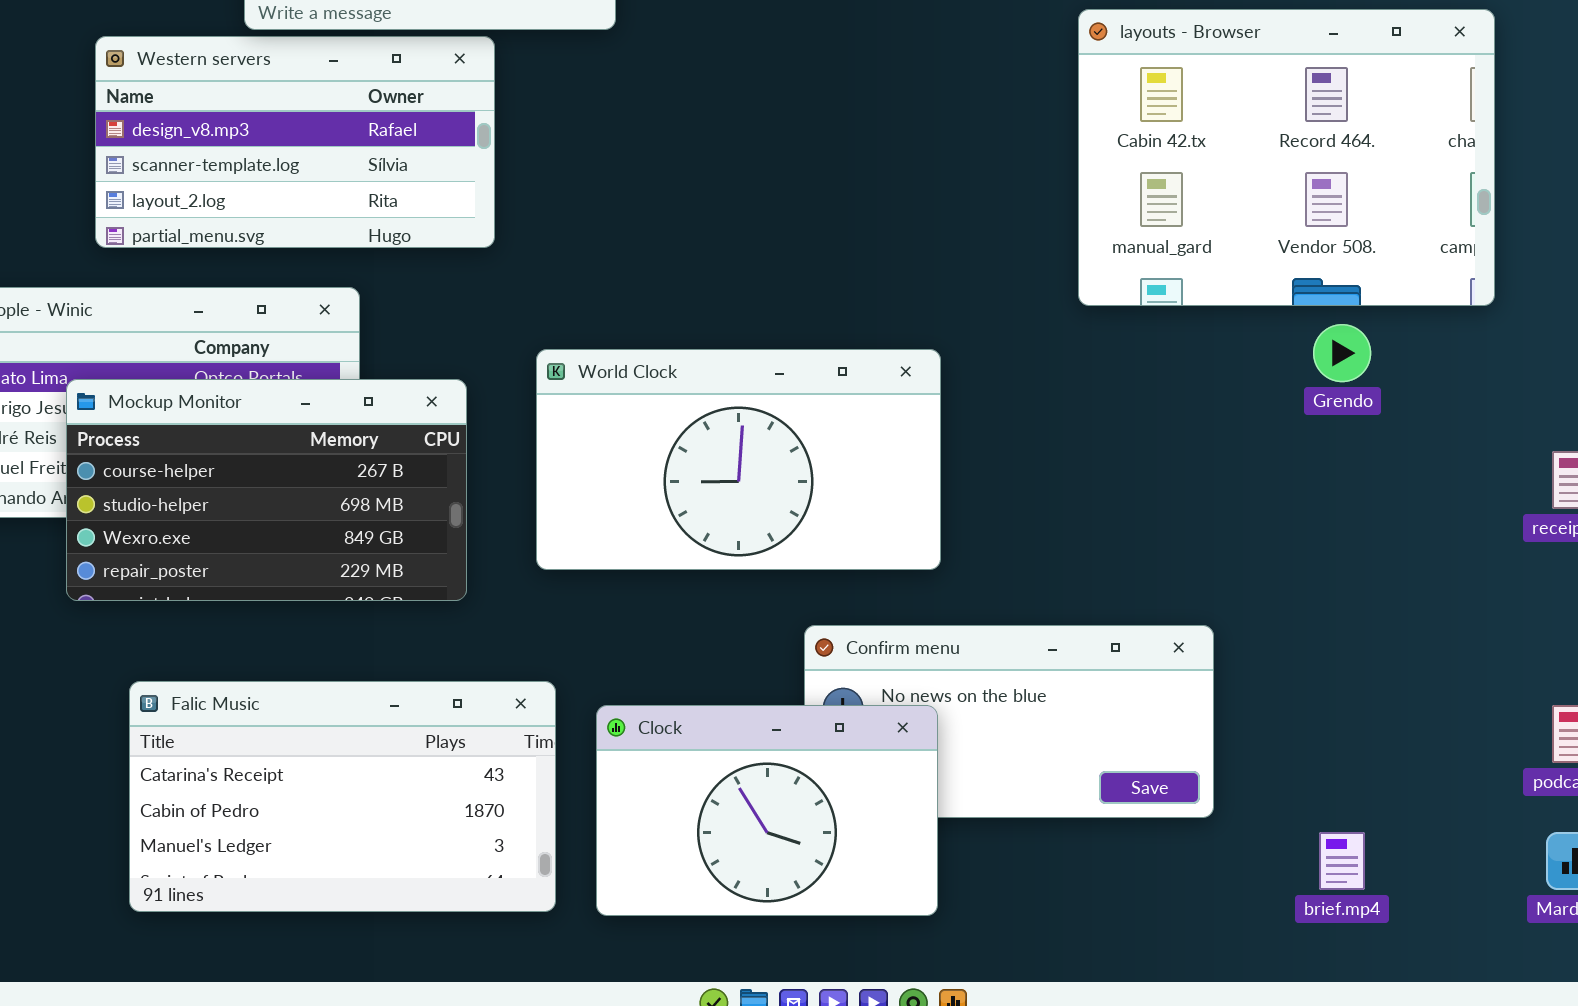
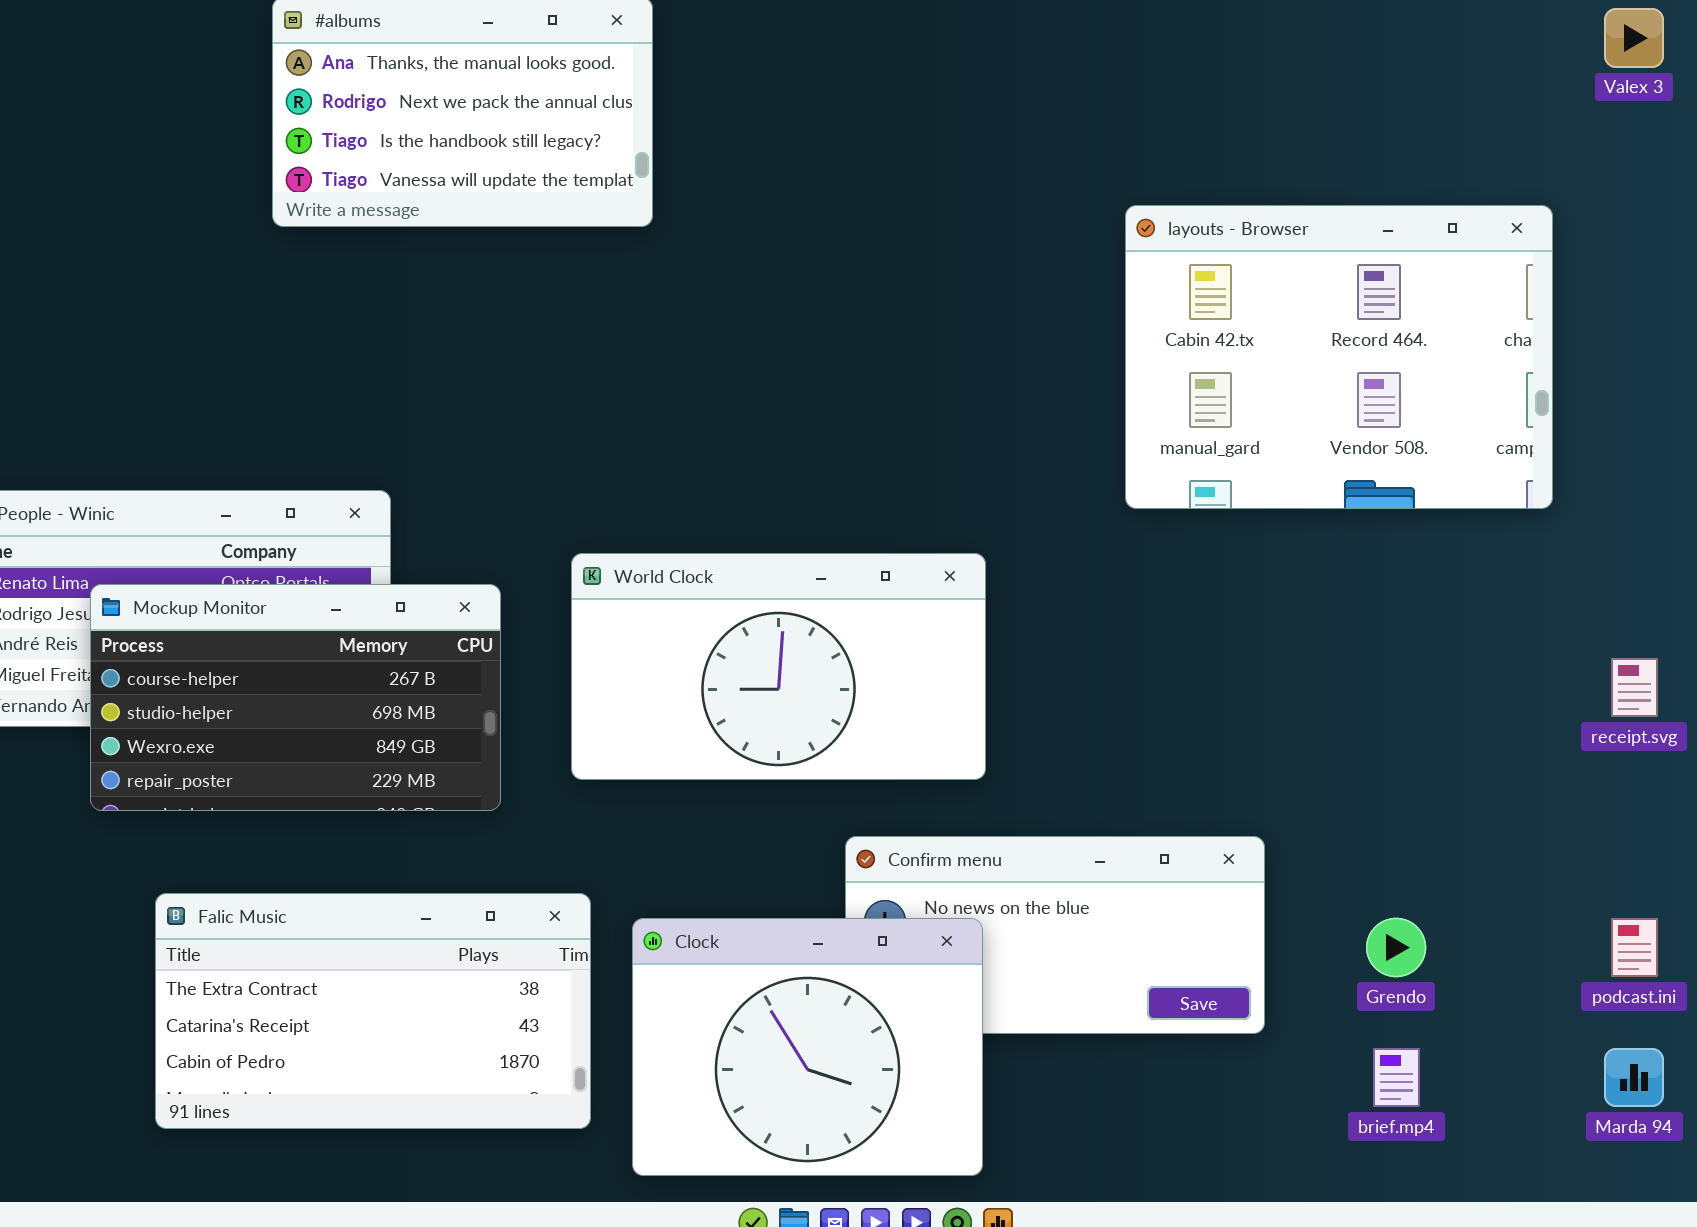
Western servers: [95,36,495,248] -> none, closed
Grendo: [1313,324,1371,382] -> [1366,918,1426,977], moved
Falic Music: [129,681,556,912] -> [155,893,591,1129], scrolled up 1 row
Clock: [596,705,938,916] -> [632,918,983,1176], resized

